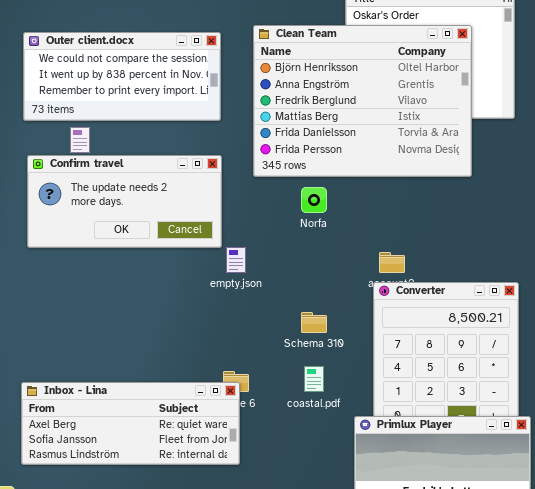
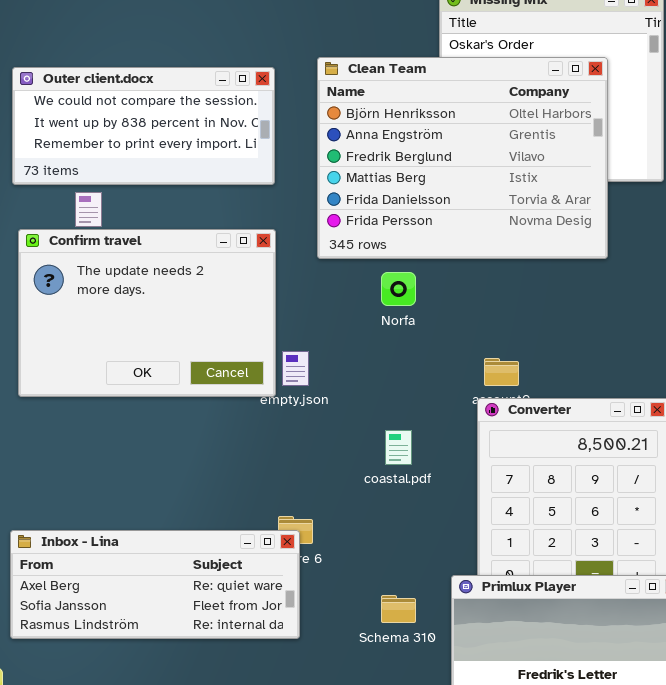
Confirm travel: [27,155,222,248] -> [18,229,276,397], resized
Schema 310: [301,312,327,333] -> [381,595,416,623], moved
coastal.pdf: [304,366,324,392] -> [385,430,412,465], moved

